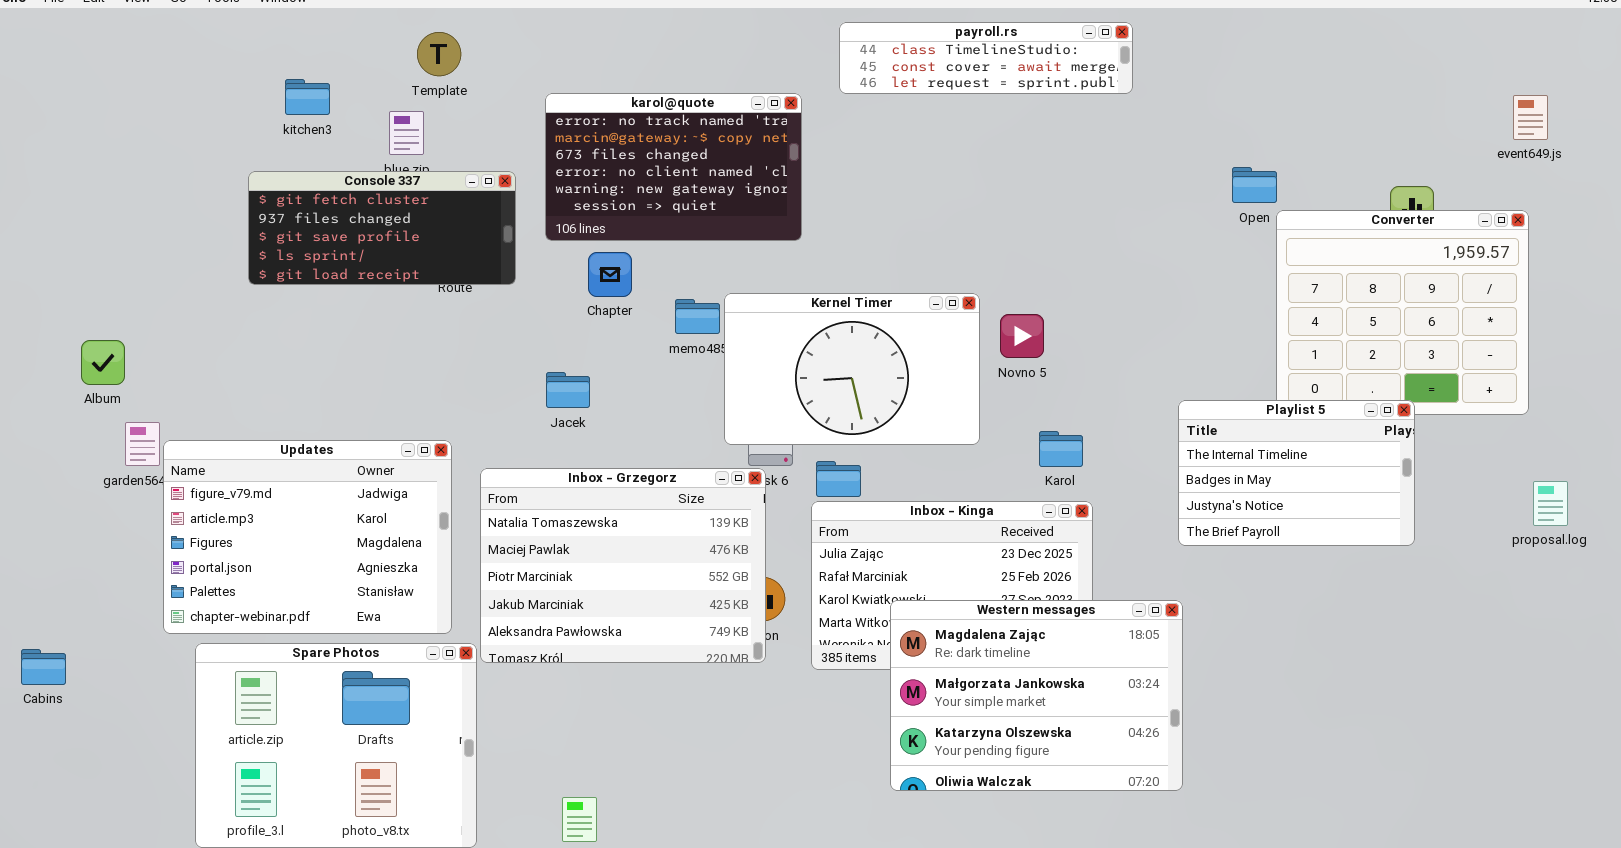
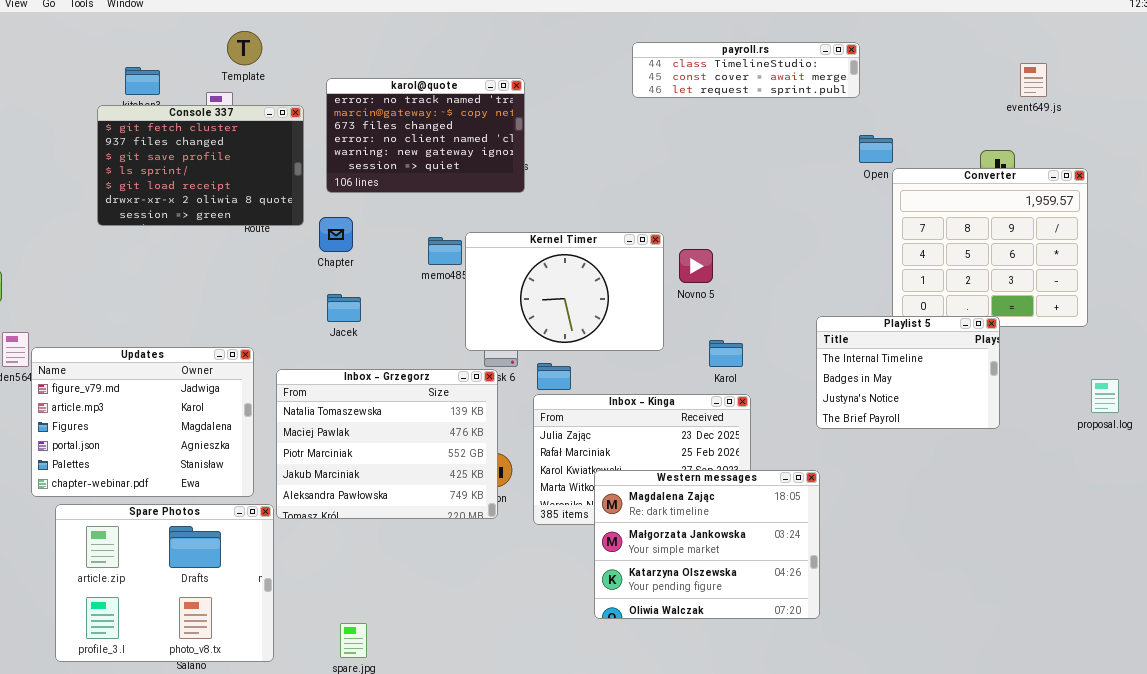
payroll.rs: [839,22,1133,94] -> [632,42,860,98], moved
event649.js: [1513,95,1548,140] -> [1020,63,1047,97], moved
Console 337: [248,171,516,285] -> [97,105,304,226], resized
Chapter: [588,252,632,297] -> [319,217,353,252], moved

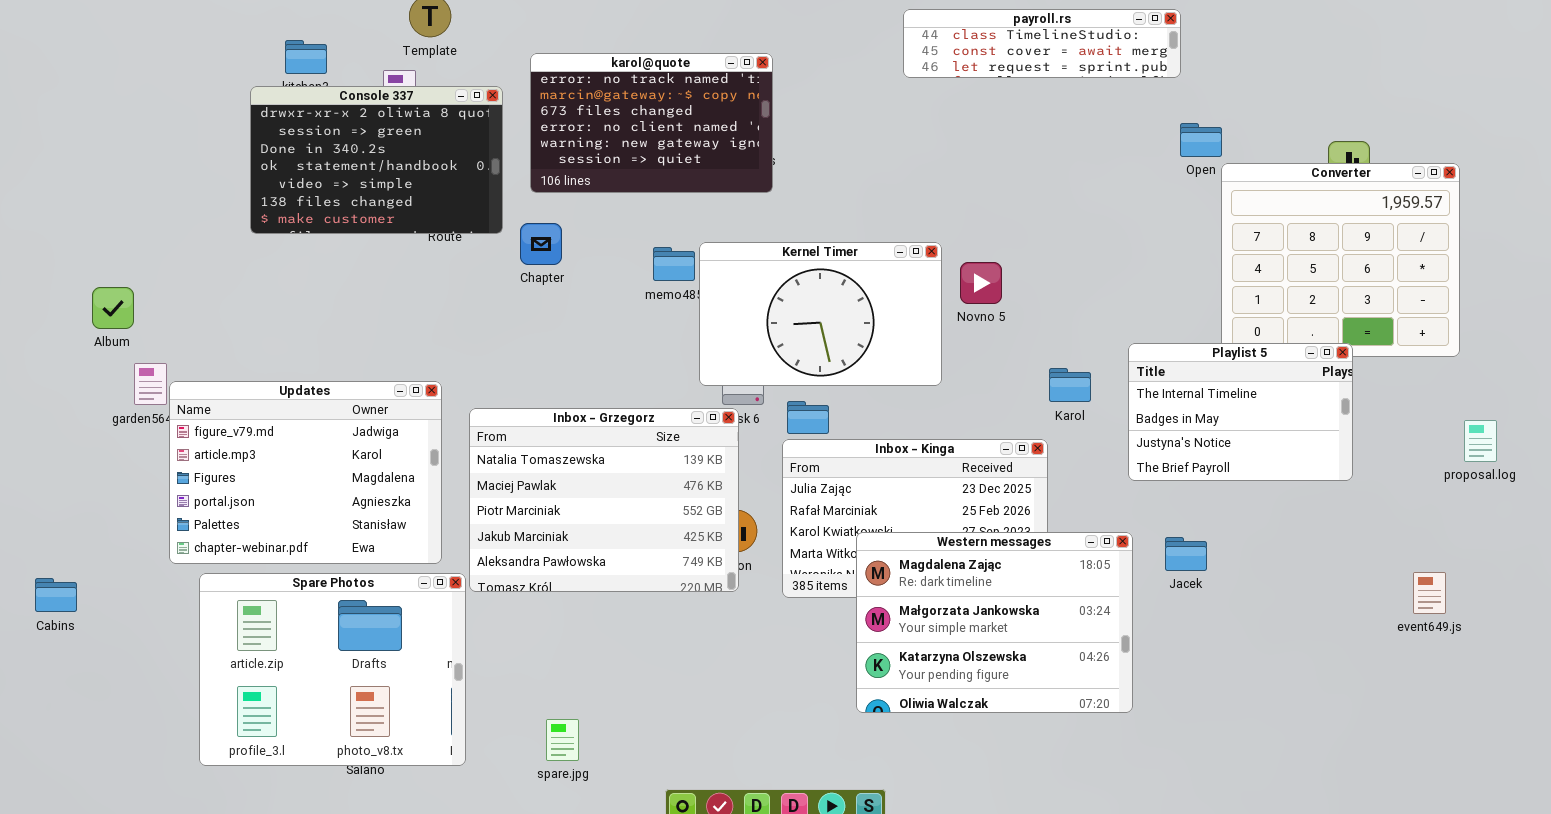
event649.js: [1020,63,1047,97] -> [1413,572,1446,614], moved
Console 337: [97,105,304,226] -> [250,86,503,234], scrolled down 5 rows
Jacek: [327,294,361,322] -> [1165,537,1207,571], moved
Karol: [709,340,743,367] -> [1049,368,1091,402], moved

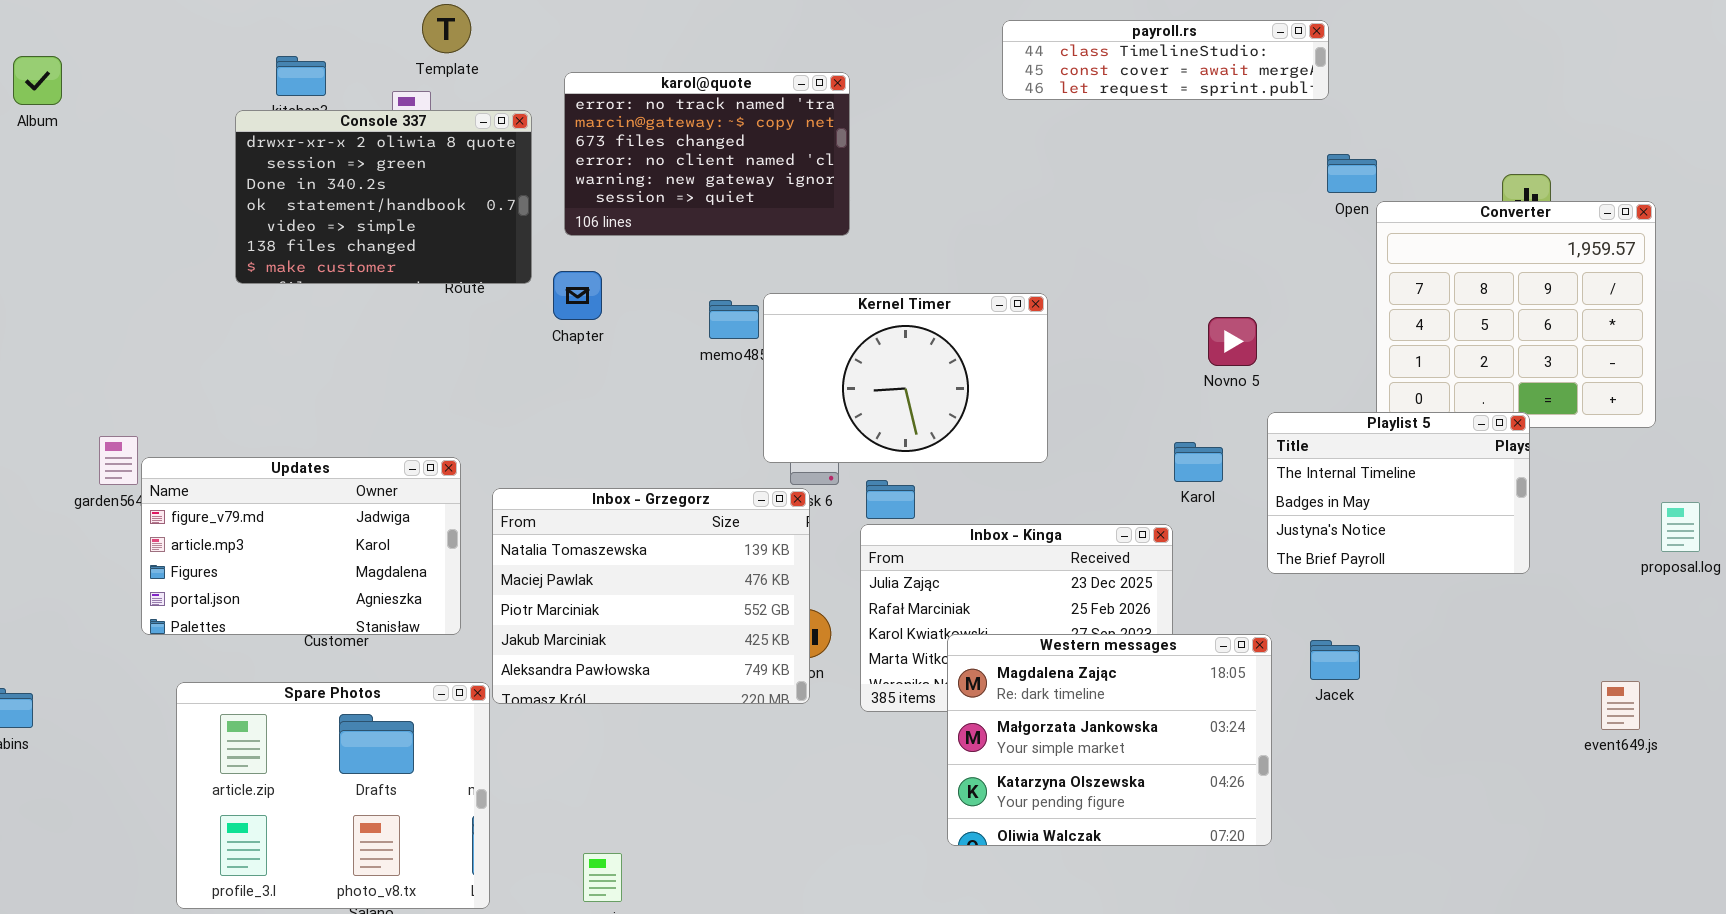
Novno 5: [960,262,1002,304] -> [1208,317,1257,366], moved
Album: [92,287,134,329] -> [13,56,62,105], moved
Updates: [169,381,442,564] -> [141,457,461,635], resized

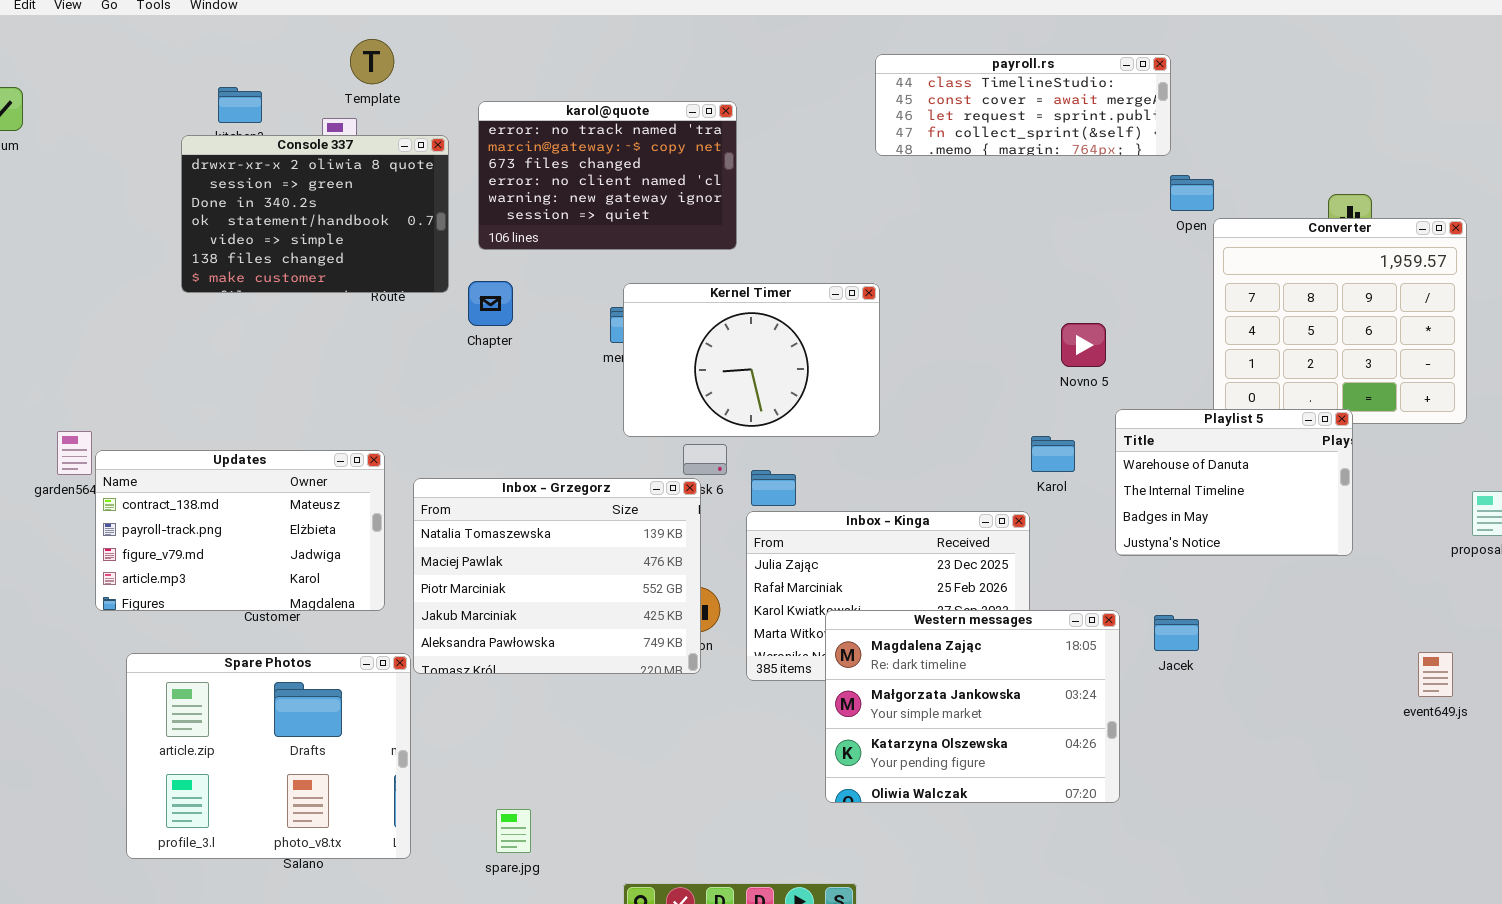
payroll.rs: [1002,20,1329,100] -> [875,54,1171,156], resized
Kernel Timer: [763,293,1048,463] -> [623,283,880,437], moved
Playlist 5: [1267,412,1530,574] -> [1115,409,1353,556], scrolled up 1 row
Updates: [141,457,461,635] -> [95,450,385,611], scrolled up 2 rows

